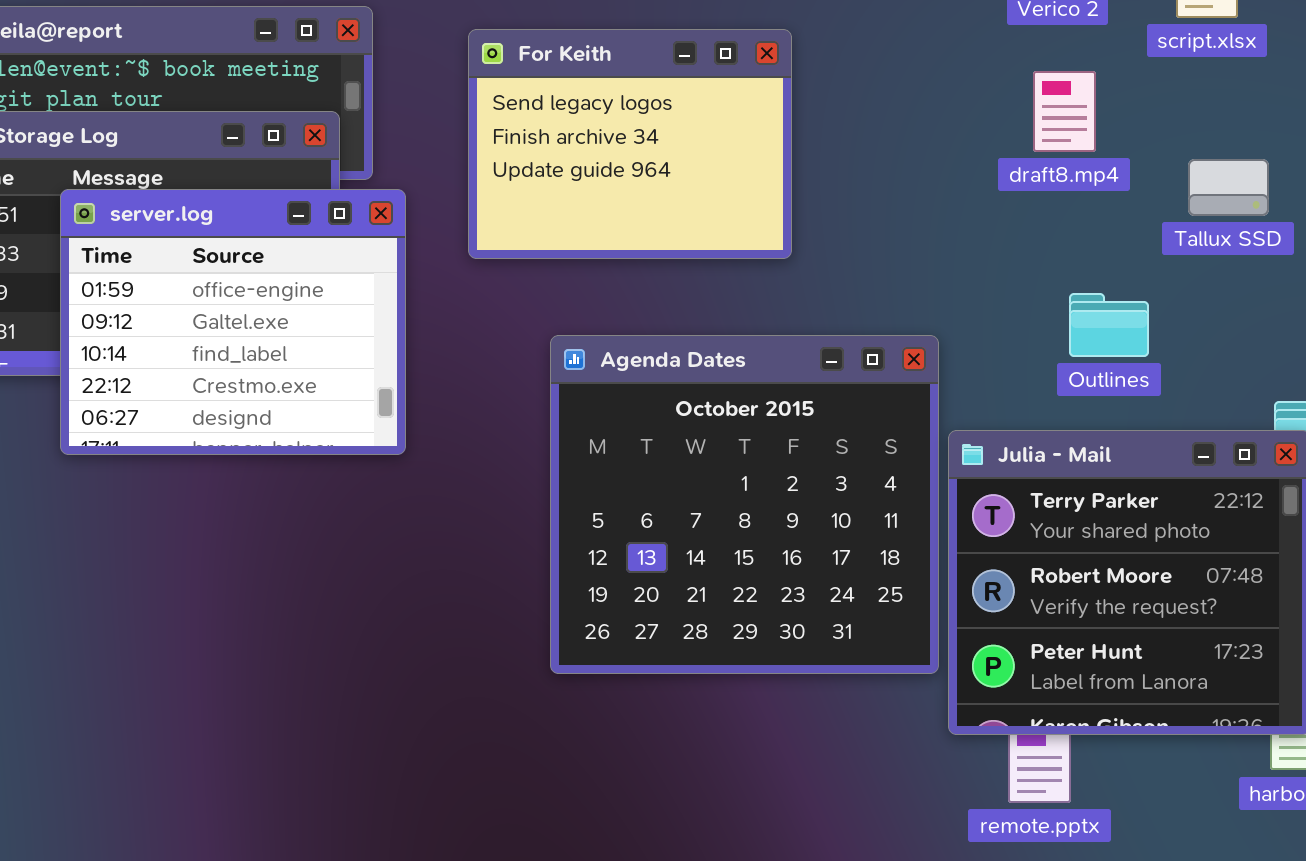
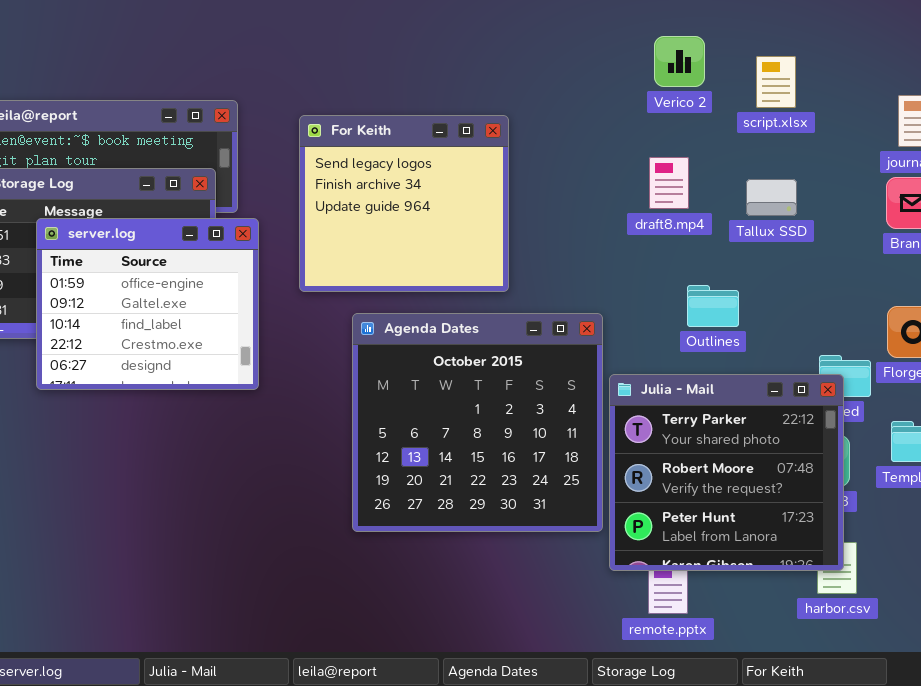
For Keith: [468,29,792,259] -> [299,115,509,292], resized
draft8.mp4: [1033,71,1096,152] -> [649,157,689,209], moved
Tallux SSD: [1188,159,1269,216] -> [746,179,797,216], moved

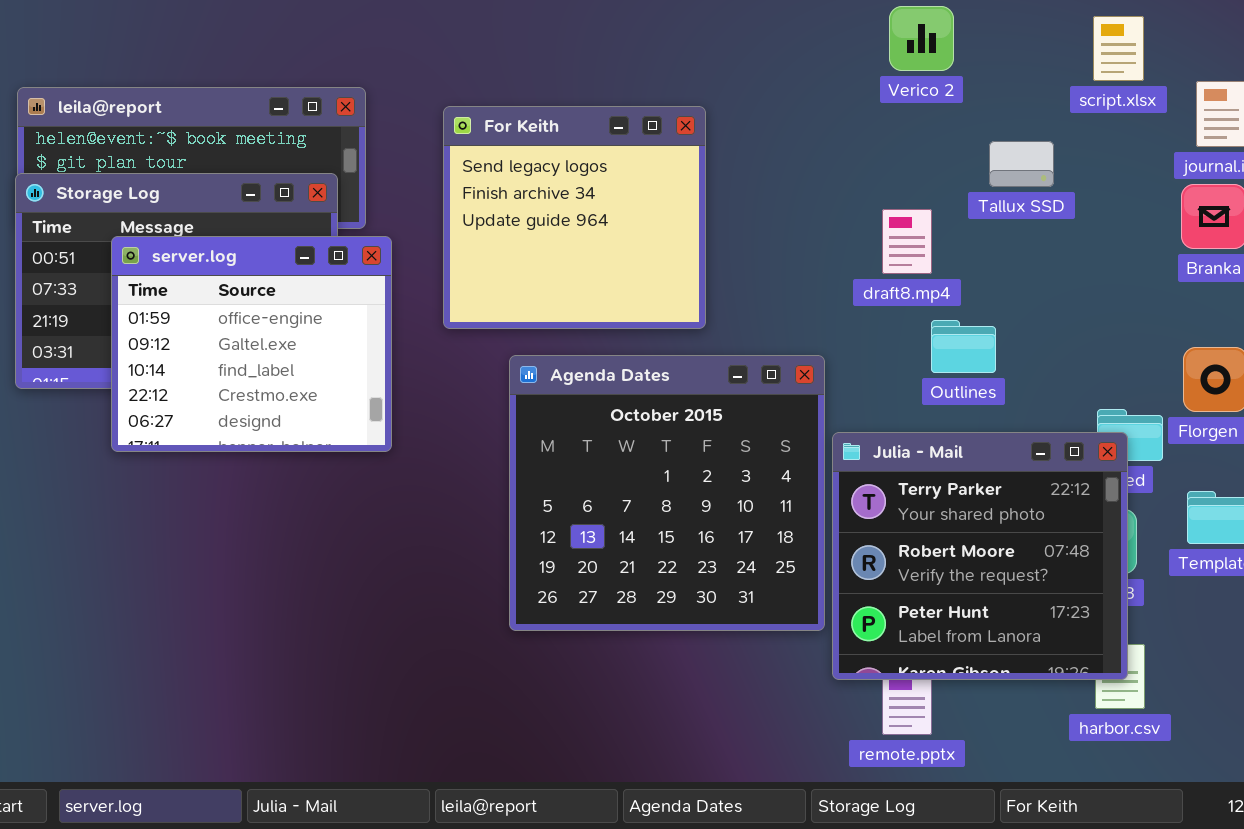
script.xlsx: [756,56,796,108] -> [1093,16,1144,81], moved
draft8.mp4: [649,157,689,209] -> [882,209,932,274], moved
Tallux SSD: [746,179,797,216] -> [989,141,1054,187], moved

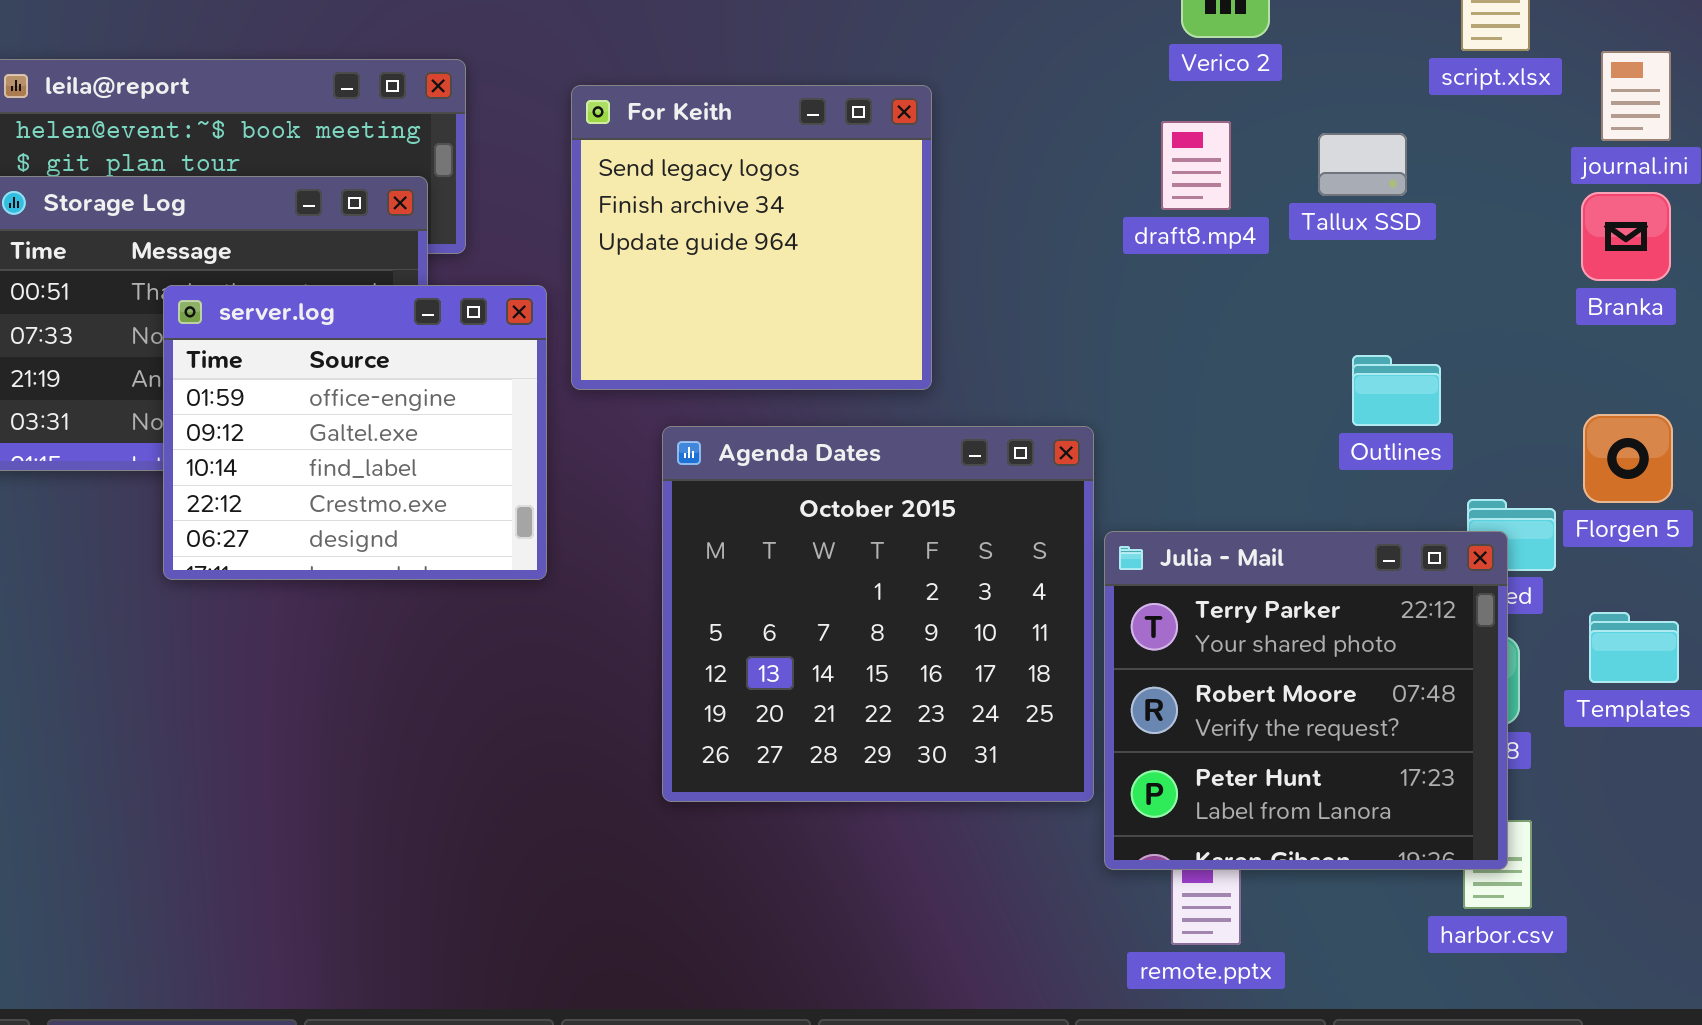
draft8.mp4: [882,209,932,274] -> [1161,121,1231,210], moved
server.log: [111,236,392,452] -> [163,285,547,580], moved
Outlines: [931,320,996,373] -> [1352,355,1441,426], moved

